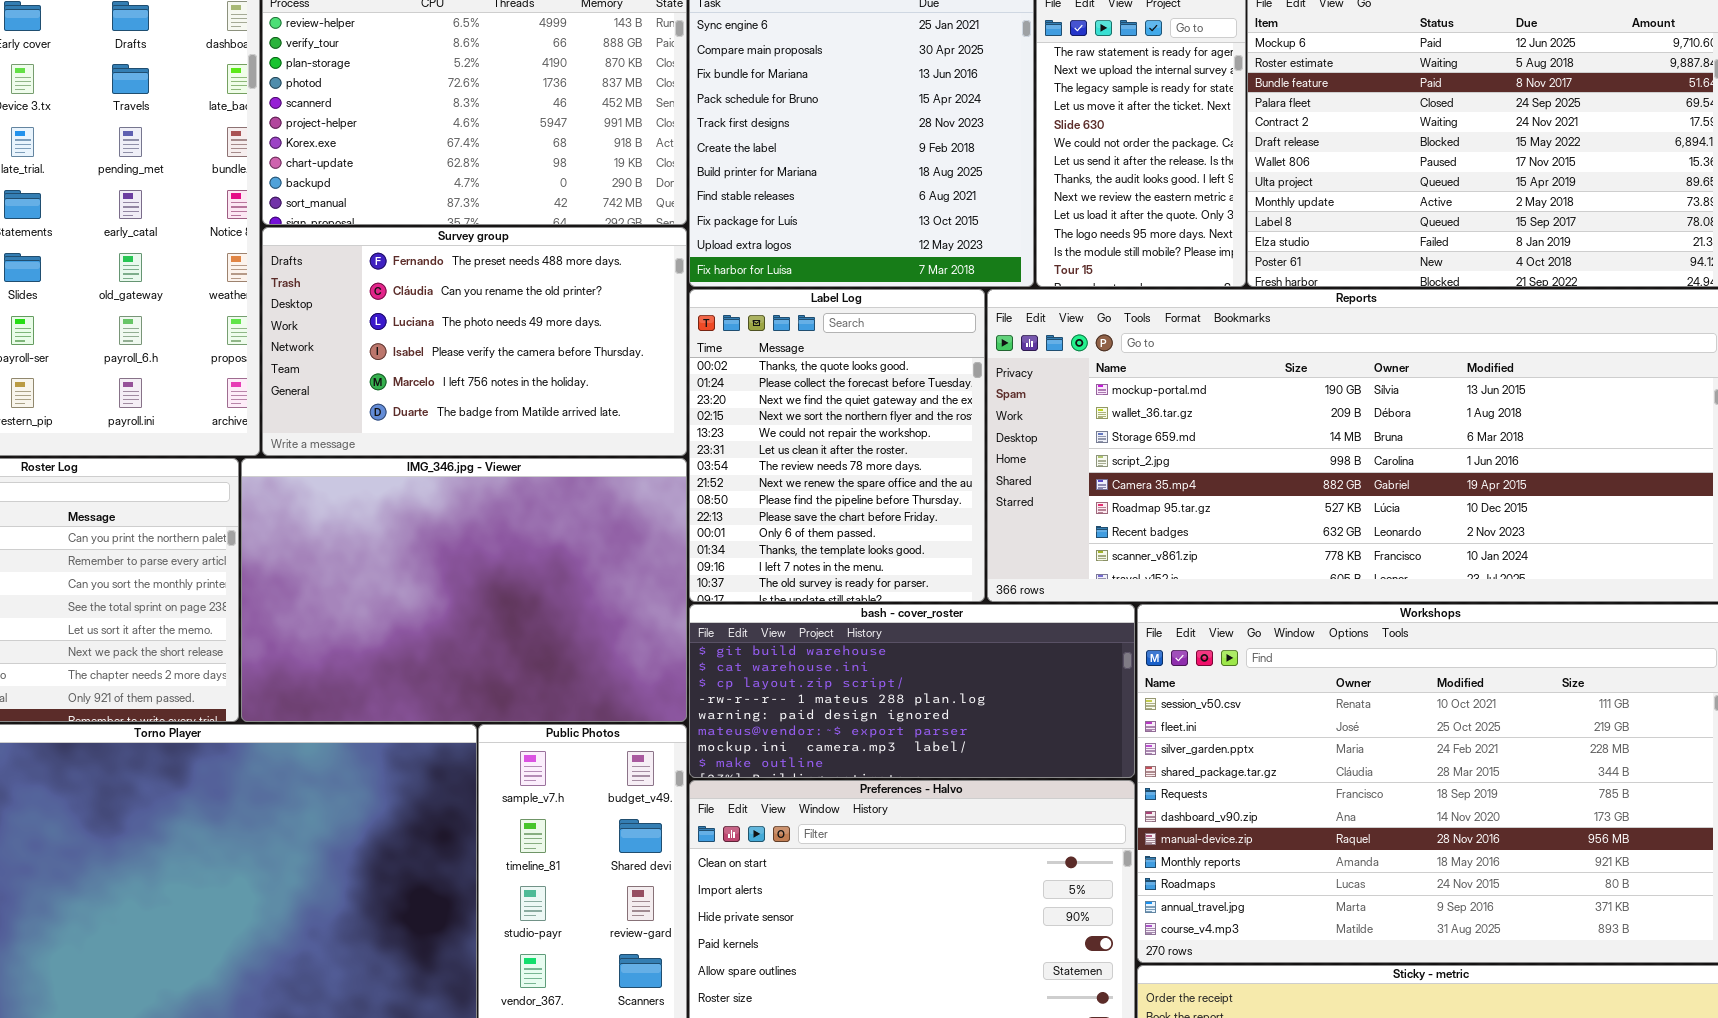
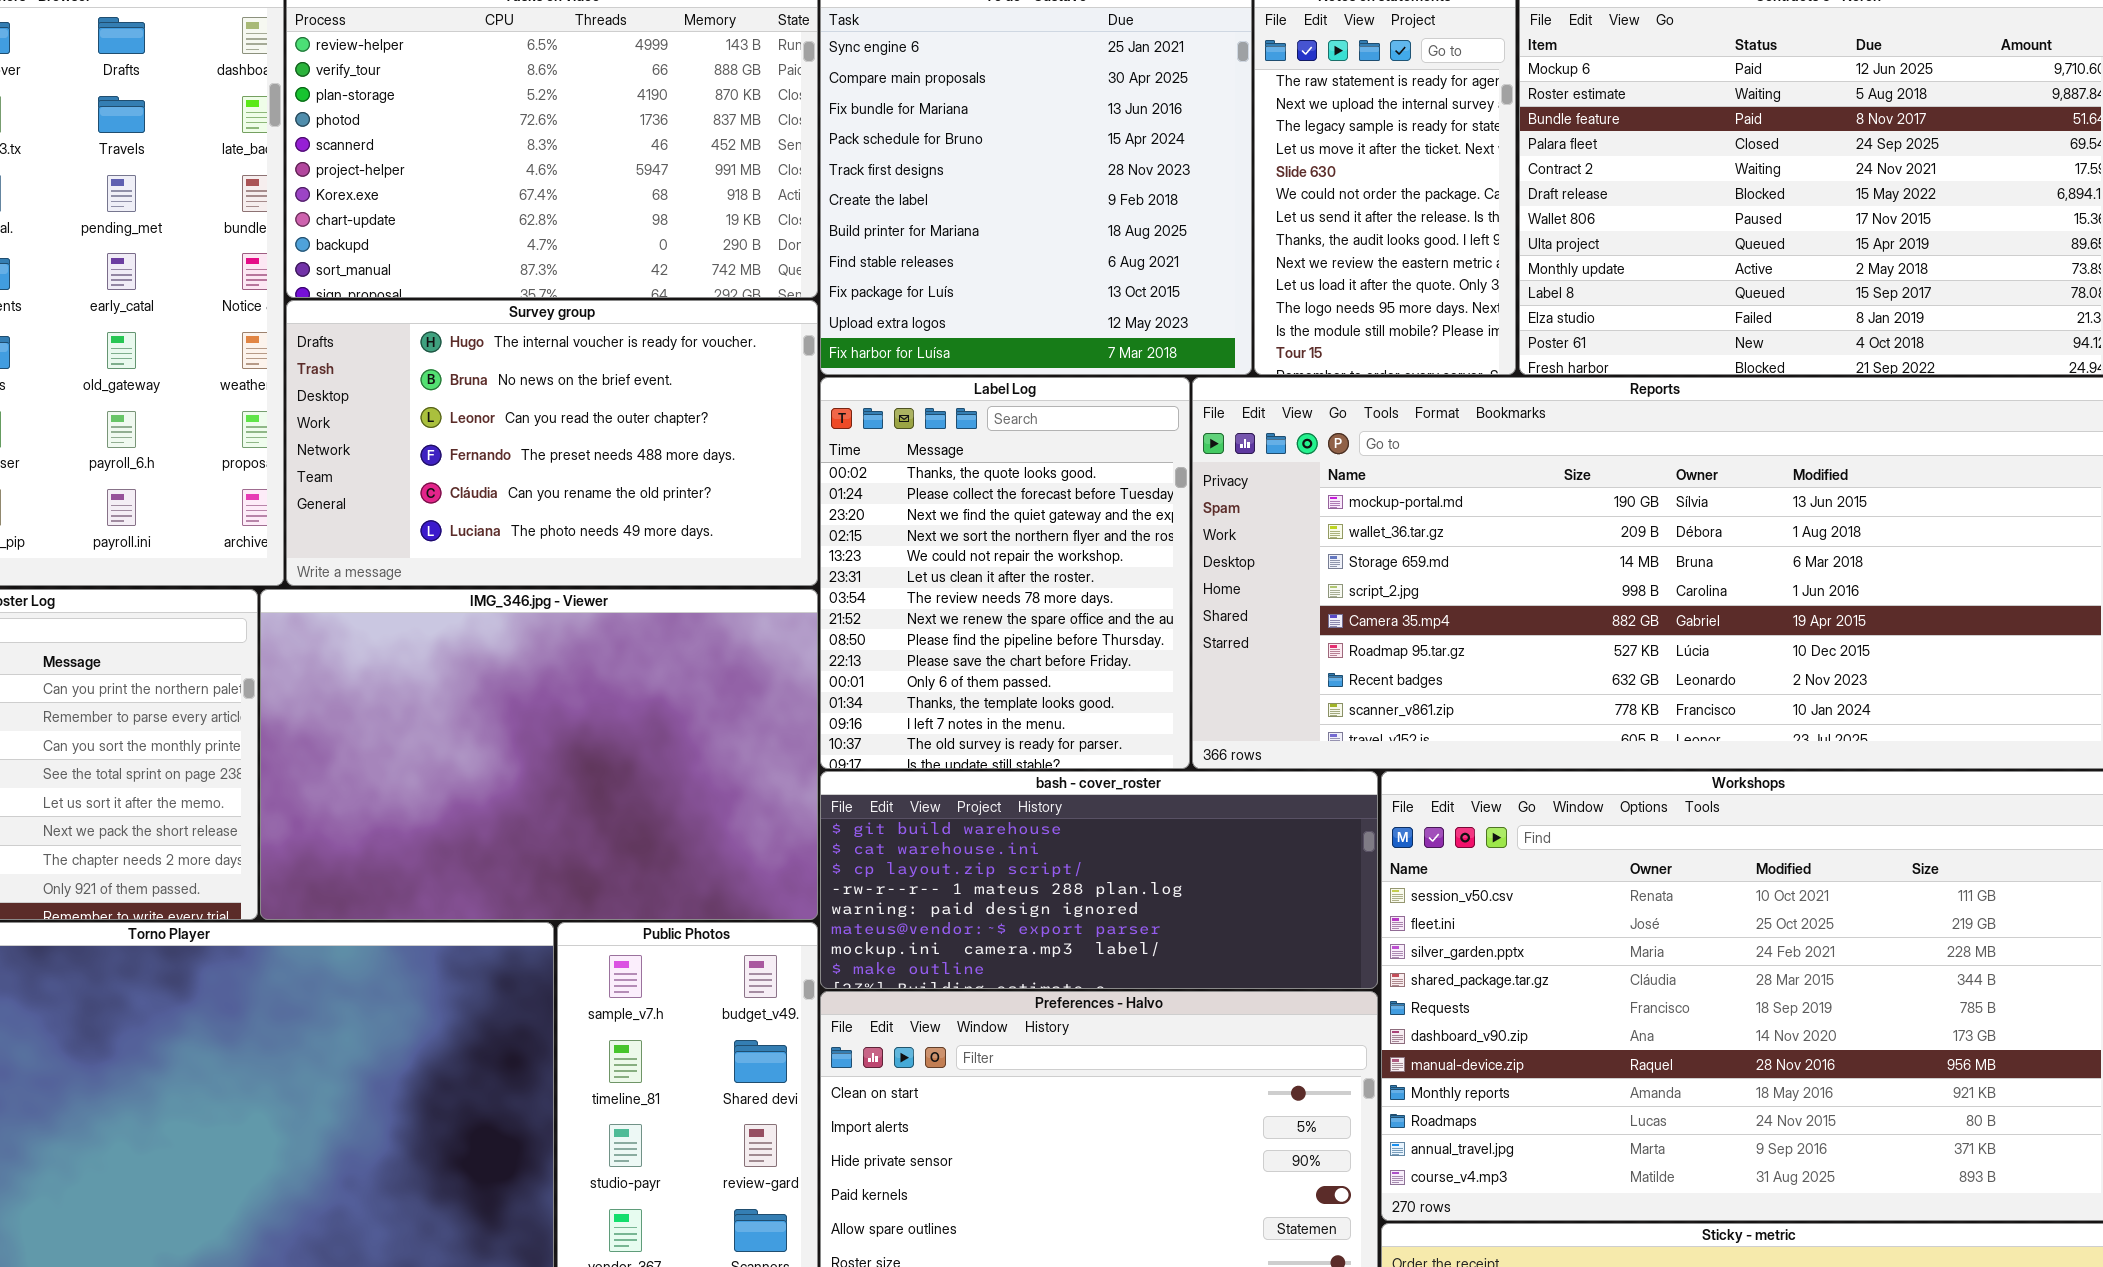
Survey group: [262,227,687,456] -> [286,300,818,586], scrolled up 3 rows

